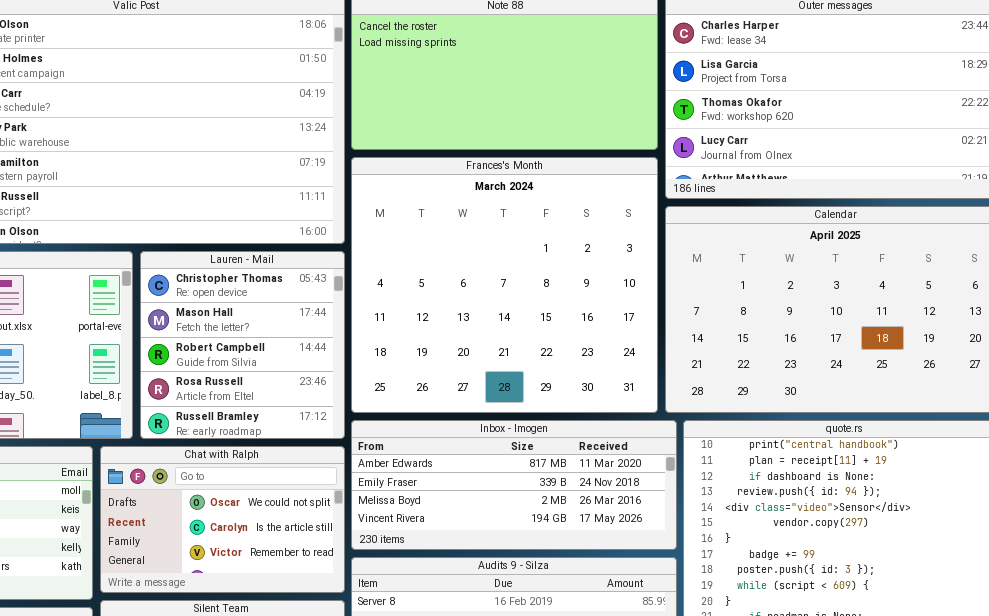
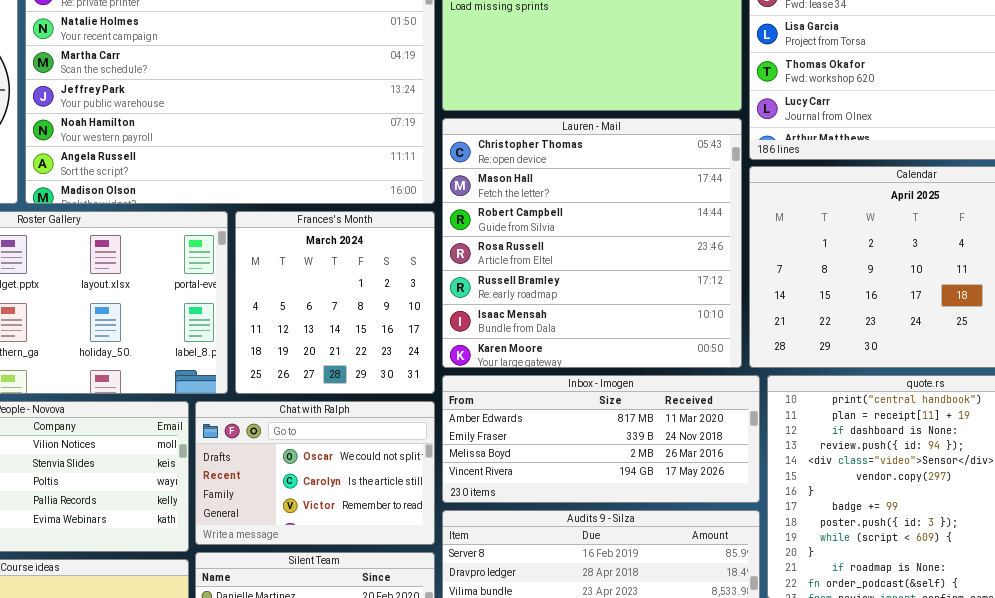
Frances's Month: [351,157,658,413] -> [235,211,435,394], moved, resized
Lauren - Mail: [140,251,345,439] -> [442,118,742,368], moved, resized

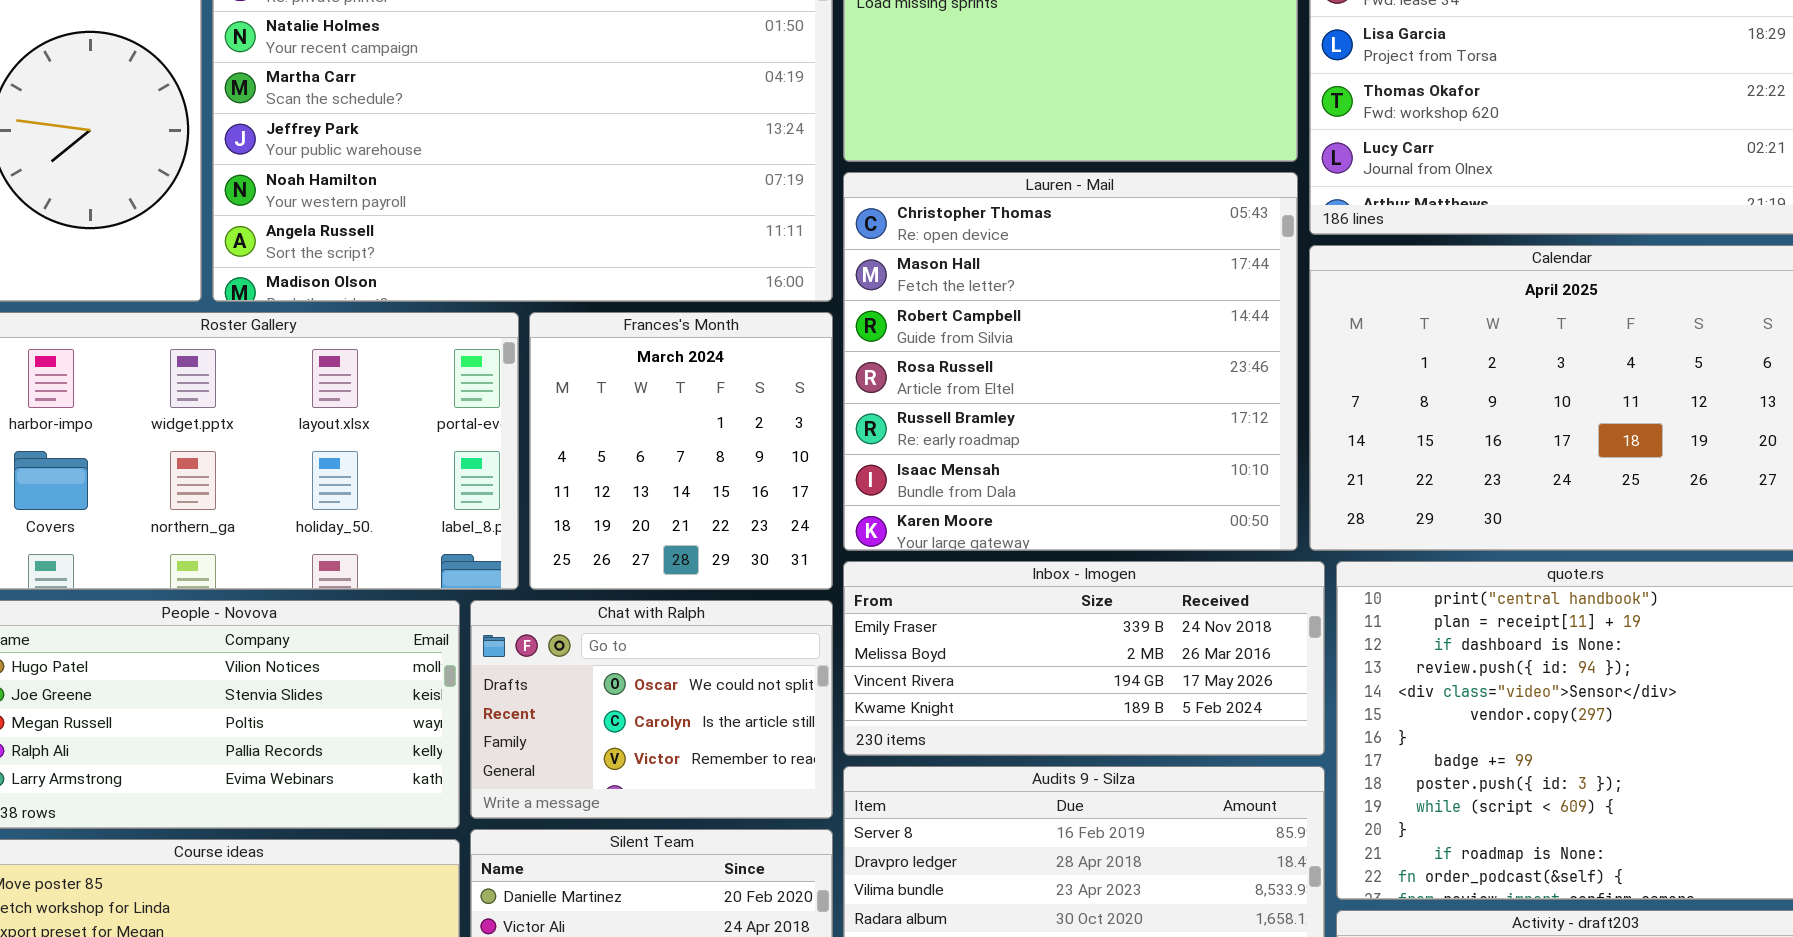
Inbox - Imogen: [442,375,760,503] -> [843,561,1325,756], scrolled down 1 row

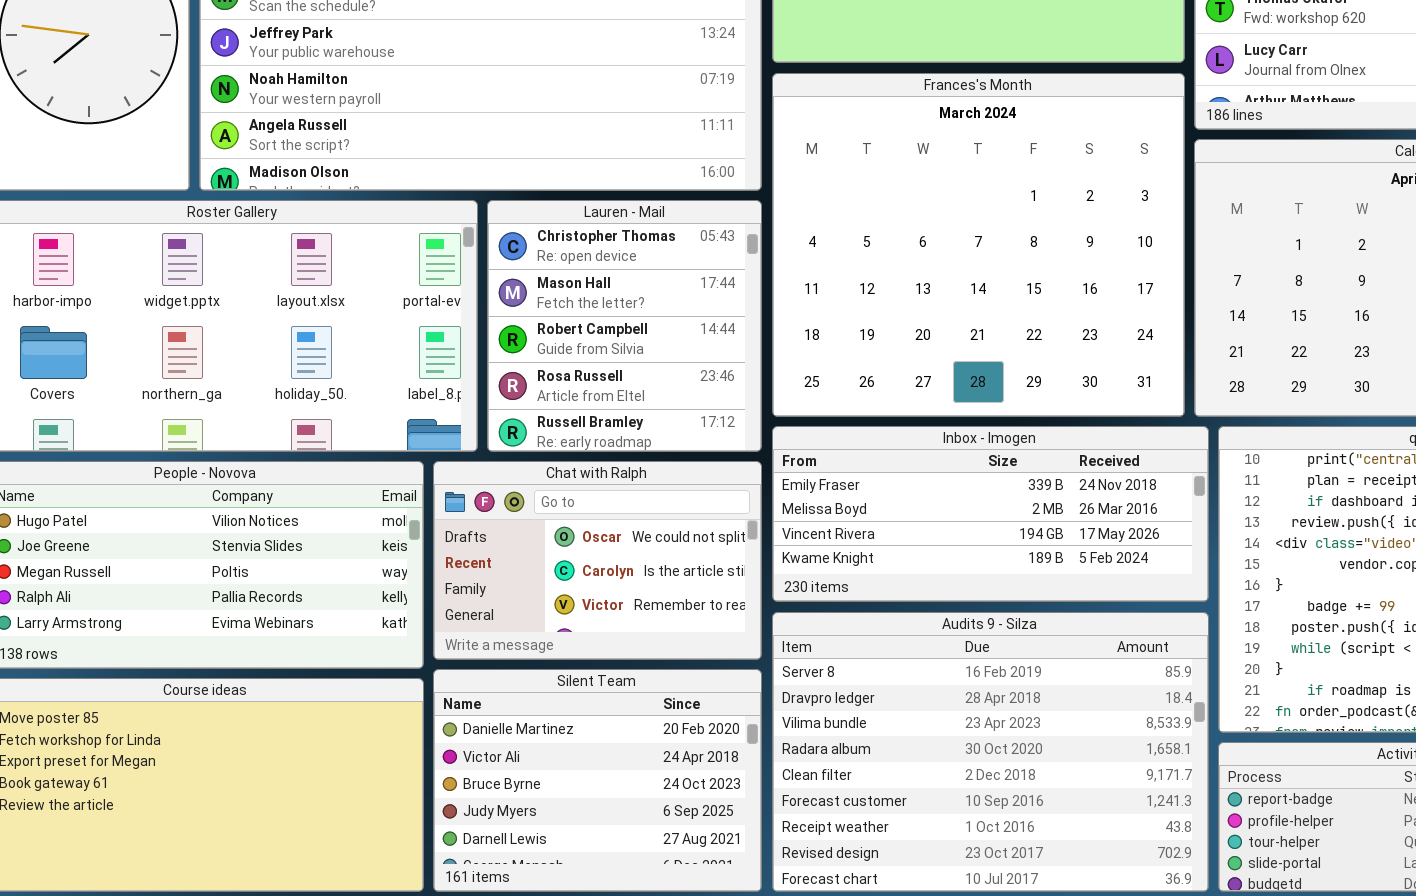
Lauren - Mail: [843,172,1298,551] -> [487,200,762,452], moved, resized
Frances's Month: [529,312,833,590] -> [772,73,1185,417], moved, resized

